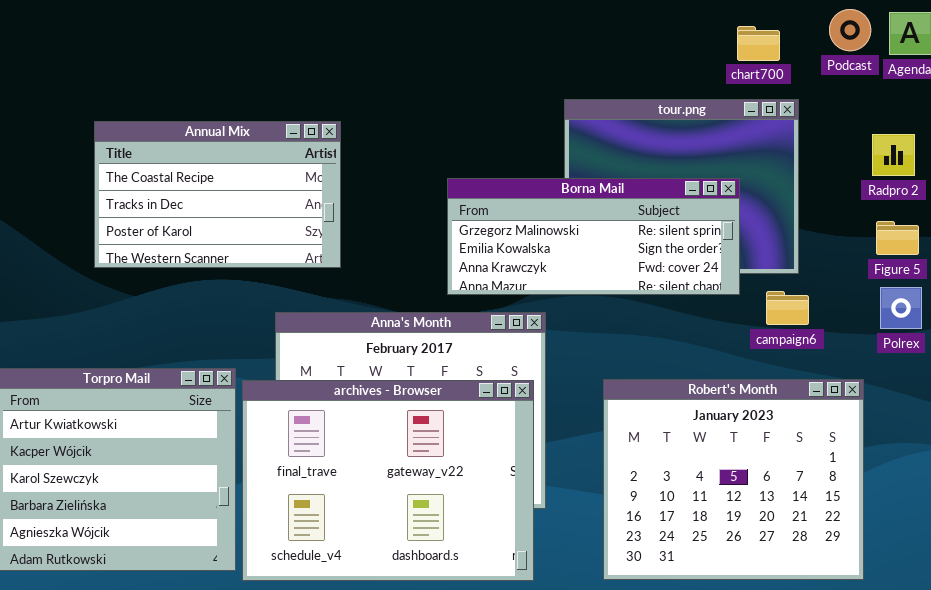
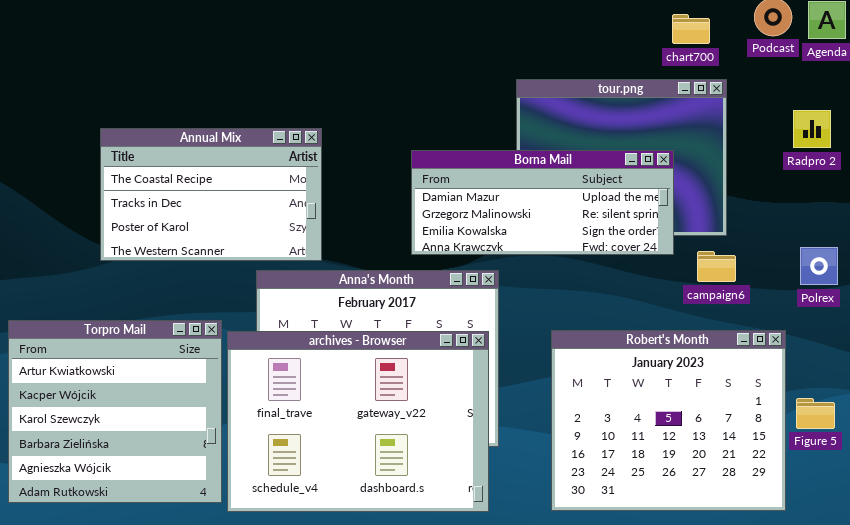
Annual Mix: [94,121,341,268] -> [100,128,322,261], moved
Borna Mail: [447,178,740,295] -> [411,150,674,255], scrolled up 1 row
Figure 5: [876,221,919,255] -> [796,398,835,429], moved

